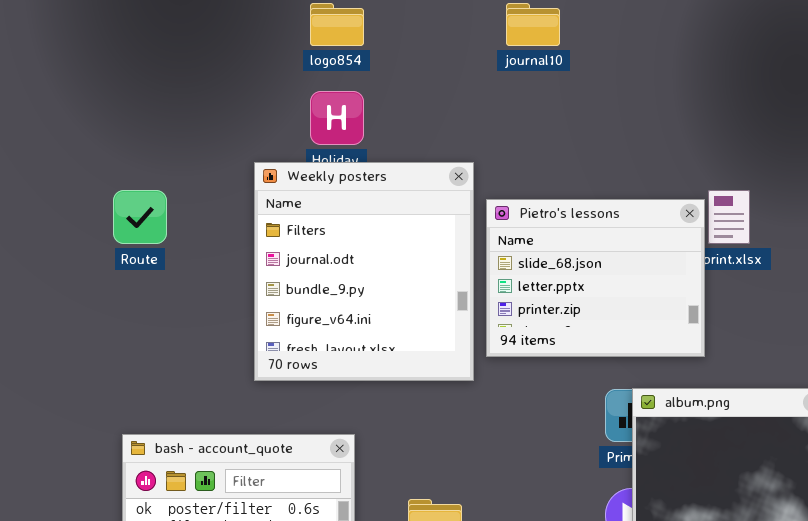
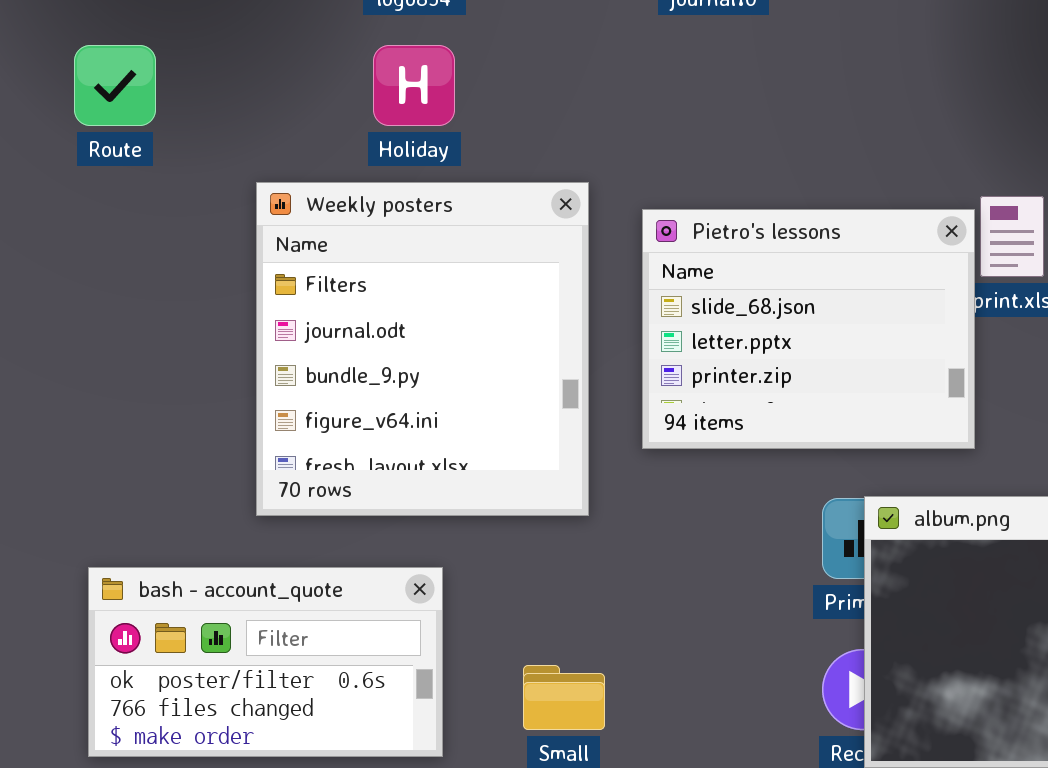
Weekly posters: [254,162,474,381] -> [256,182,589,516], moved
Route: [113,190,167,244] -> [74,45,156,126], moved

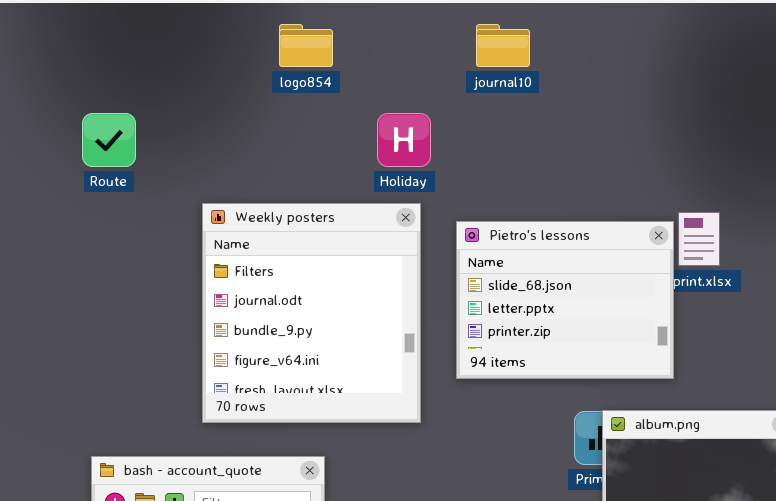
Holiday: [373,45,455,126] -> [377,113,431,167], moved

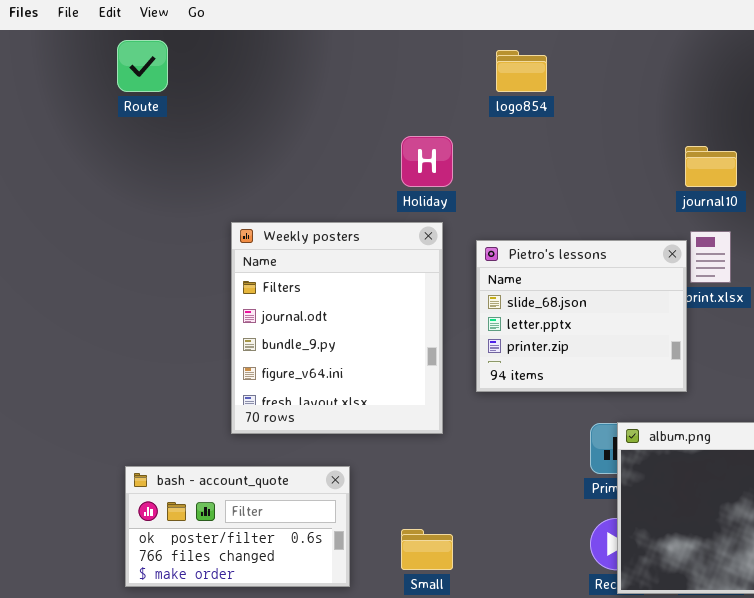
logo854: [279,24,333,67] -> [496,50,547,92], moved
journal10: [476,24,530,67] -> [685,146,737,187], moved
Route: [82,113,136,167] -> [117,40,168,92], moved

